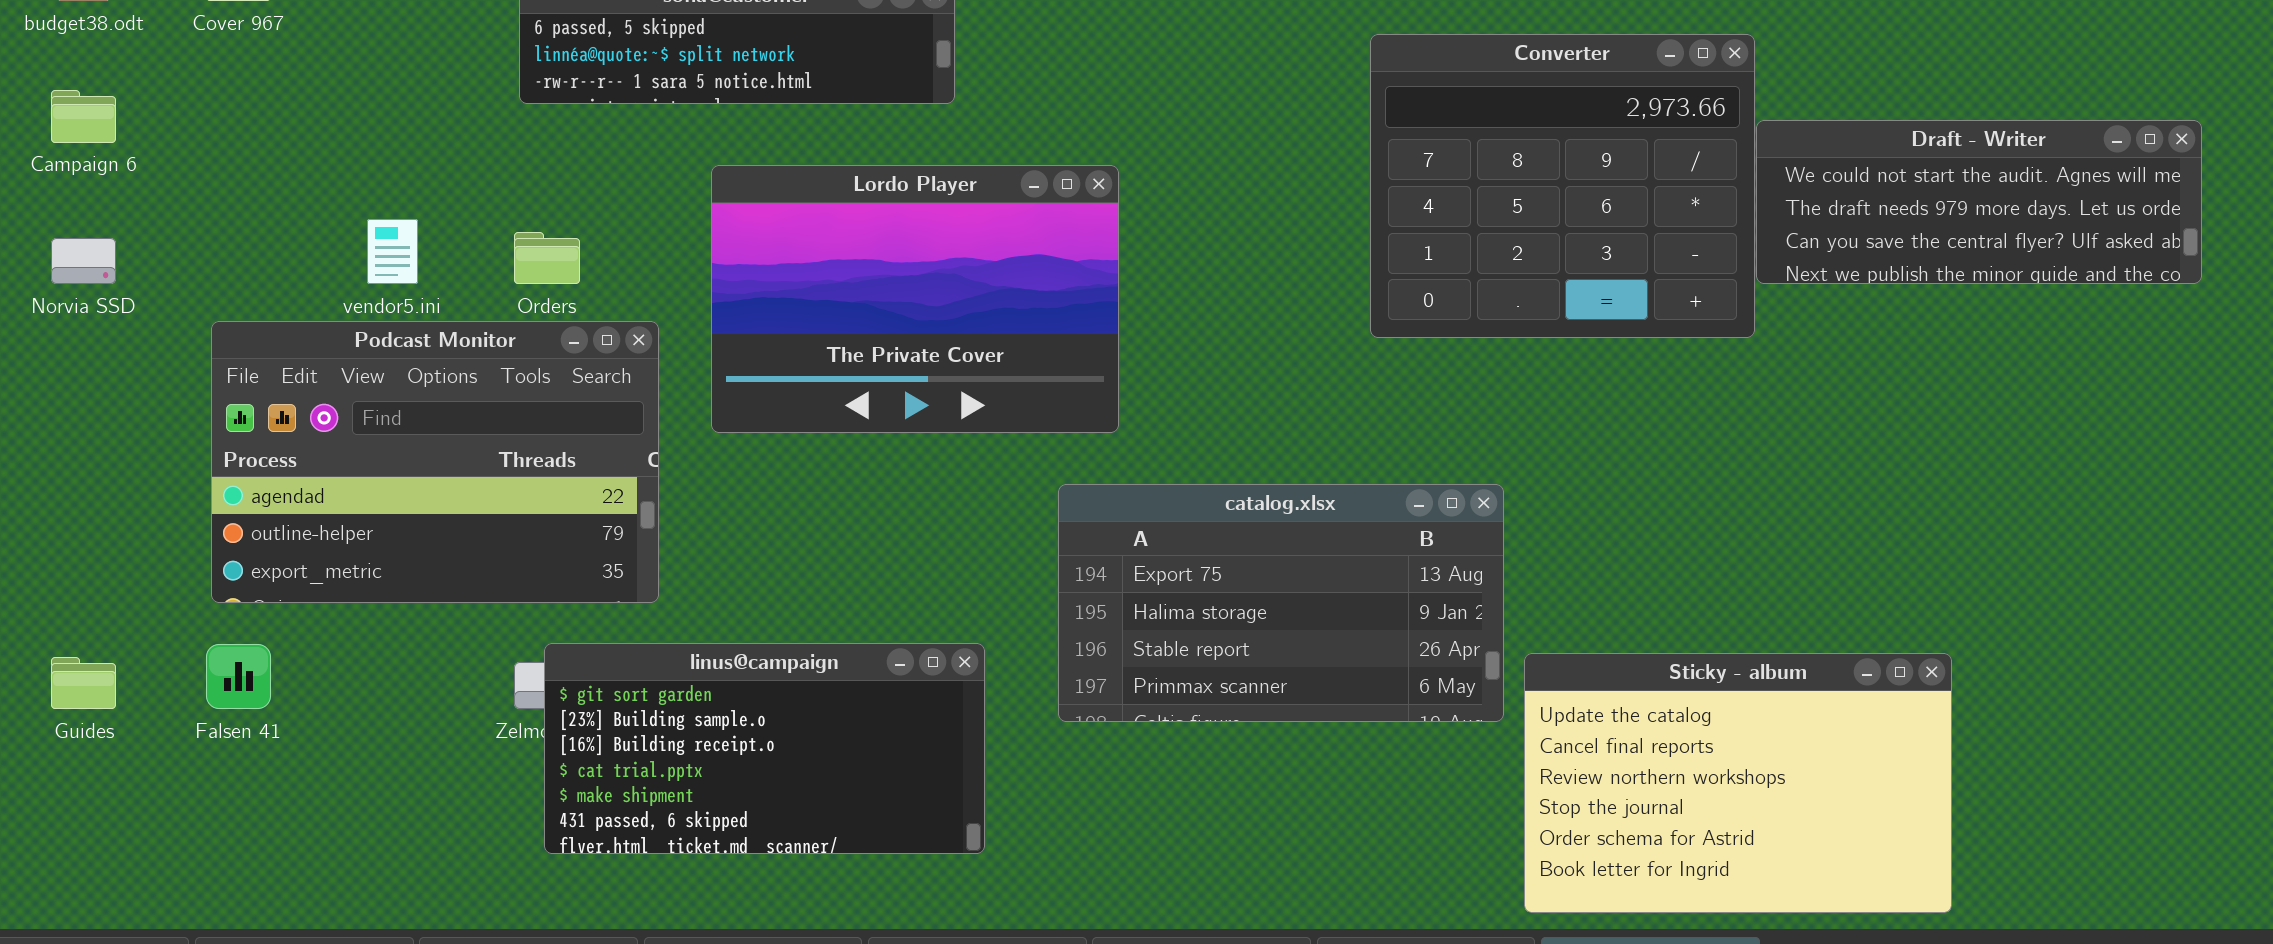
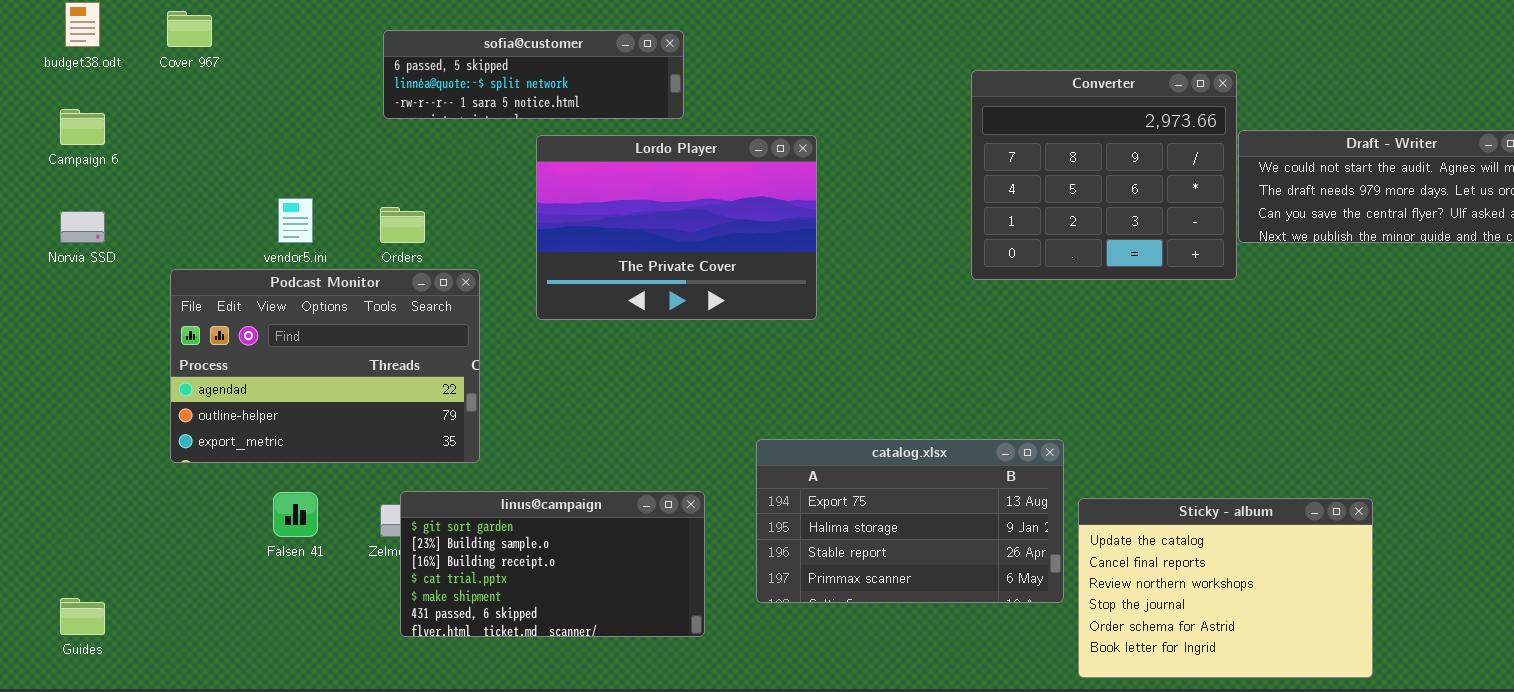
Lordo Player: [711,165,1119,433] -> [536,135,817,320], moved
catalog.xlsx: [1058,484,1504,722] -> [756,439,1064,603], moved
Falsen 41: [206,644,271,709] -> [273,492,318,537], moved
Guides: [51,657,116,709] -> [60,598,105,635], moved

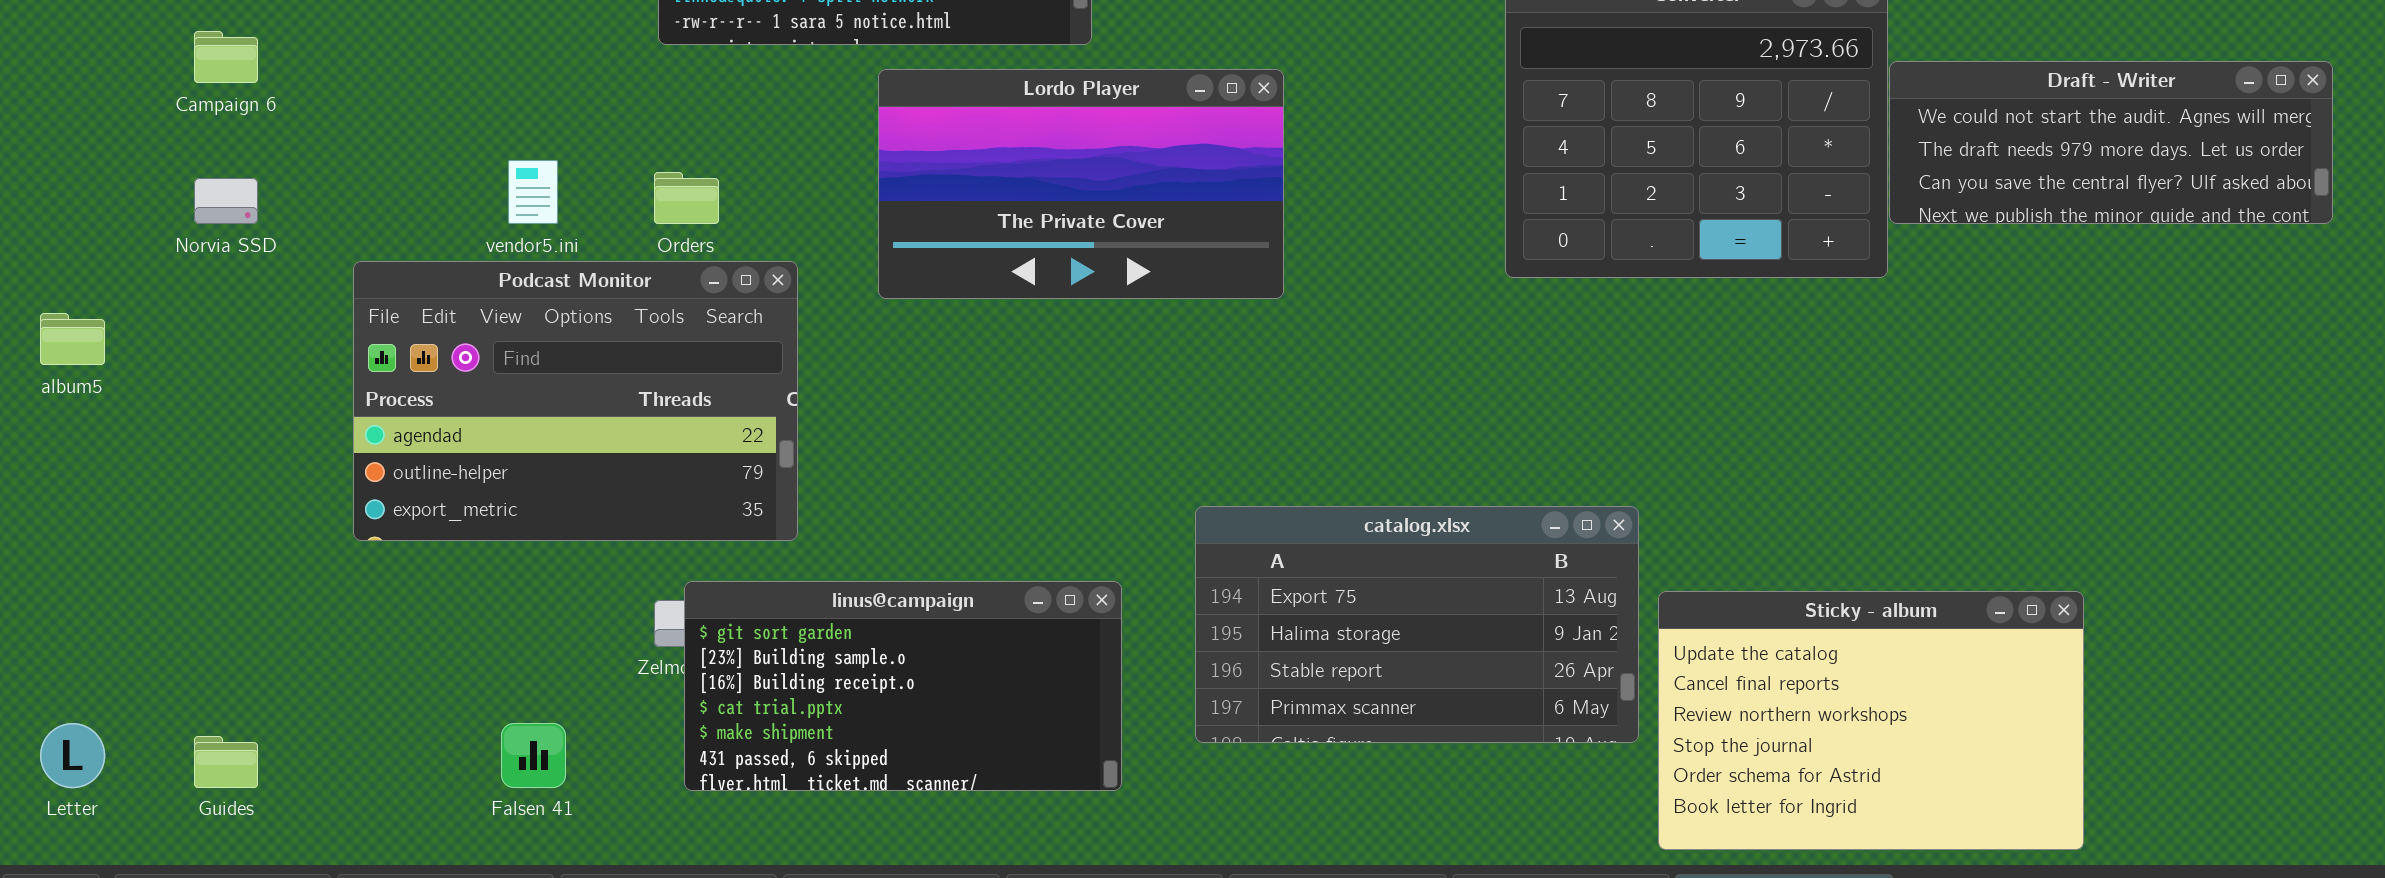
Lordo Player: [536,135,817,320] -> [878,69,1284,299], resized
Falsen 41: [273,492,318,537] -> [501,723,566,788], moved

